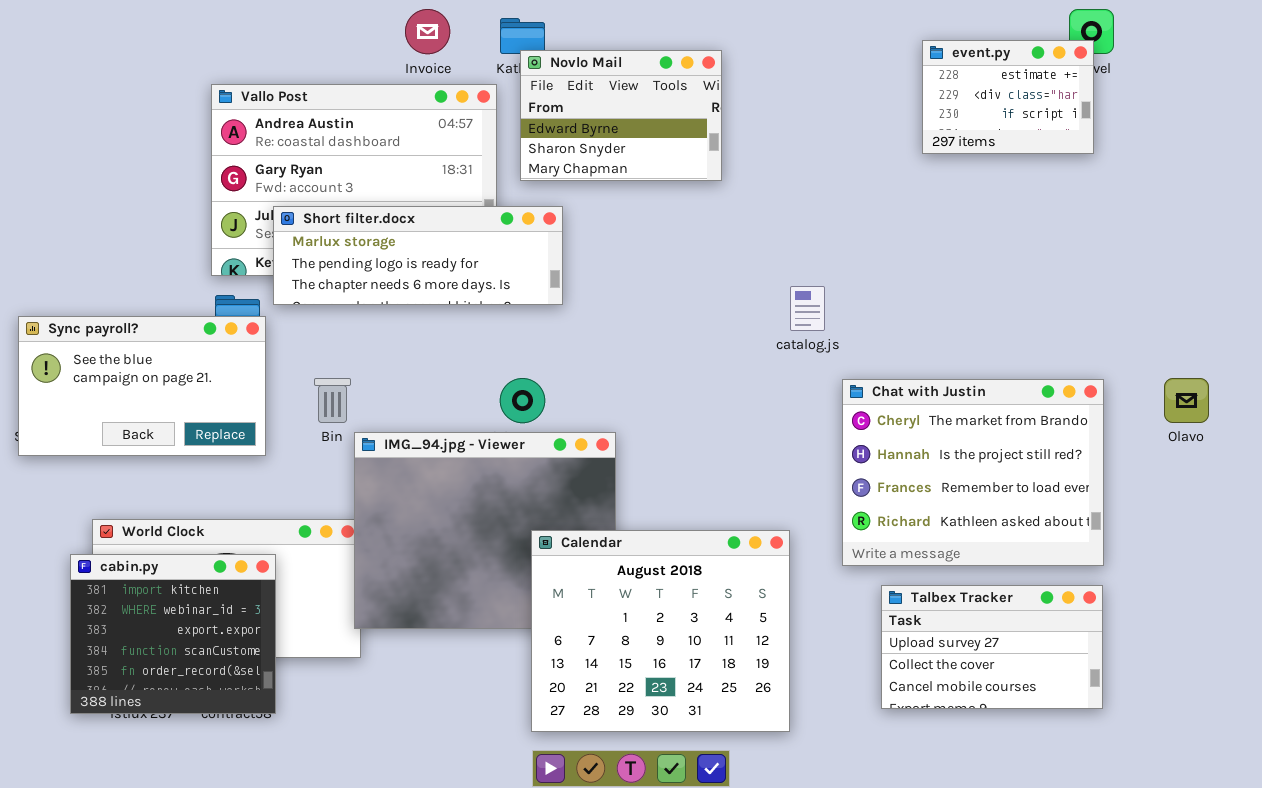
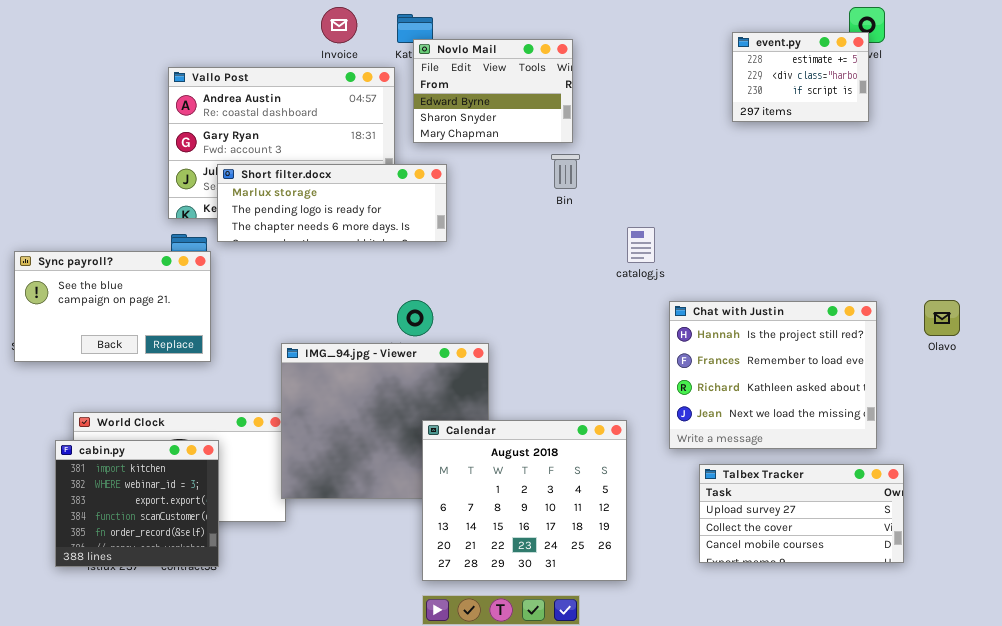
Bin: [314,378,351,423] -> [551,154,580,189], moved
Chat with Justin: [842,379,1104,566] -> [669,301,877,449], scrolled down 1 row
Talbex Tracker: [881,585,1103,709] -> [699,464,904,563], resized

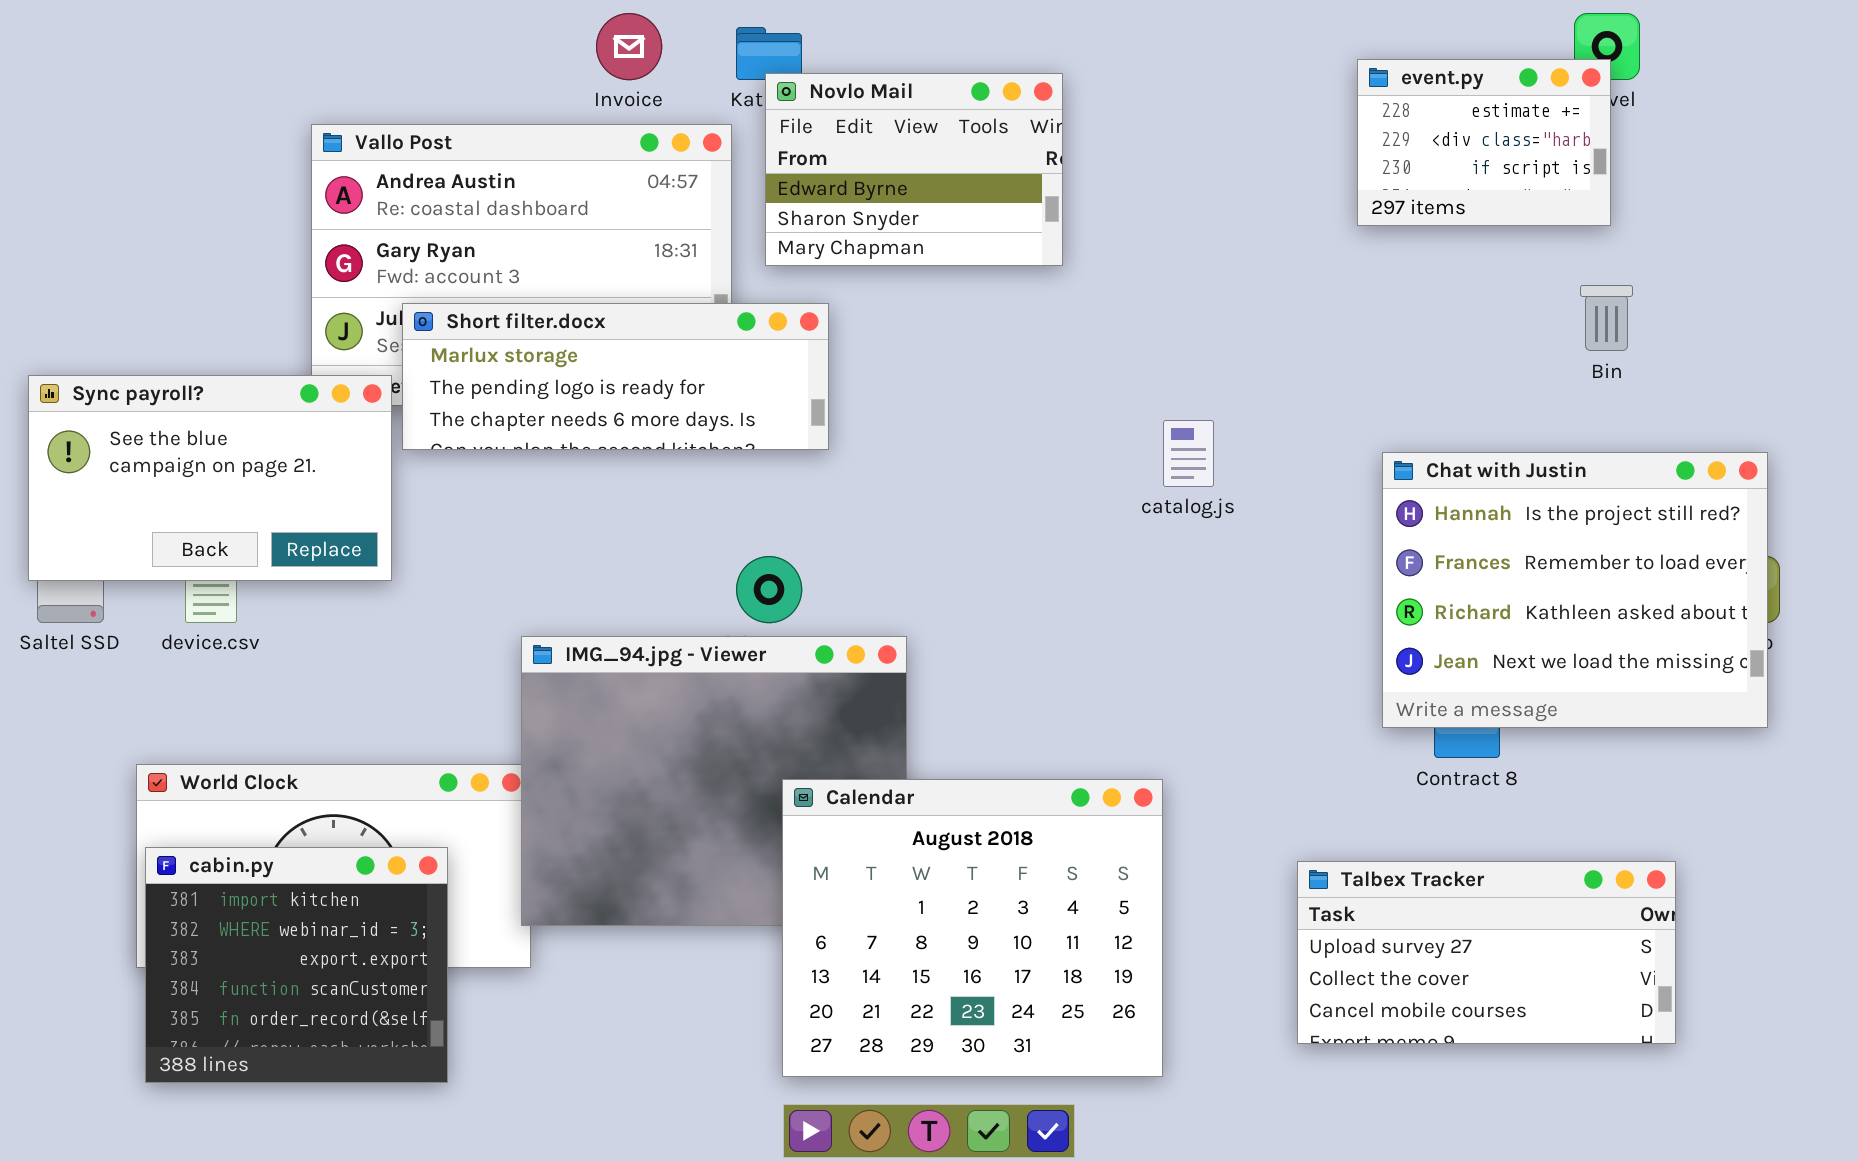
Bin: [551,154,580,189] -> [1580,285,1633,351], moved
Sync payroll?: [14,251,211,362] -> [28,375,392,581], moved
Chat with Justin: [669,301,877,449] -> [1382,452,1768,728], moved
cabin.py: [55,440,219,567] -> [145,847,448,1083], moved

